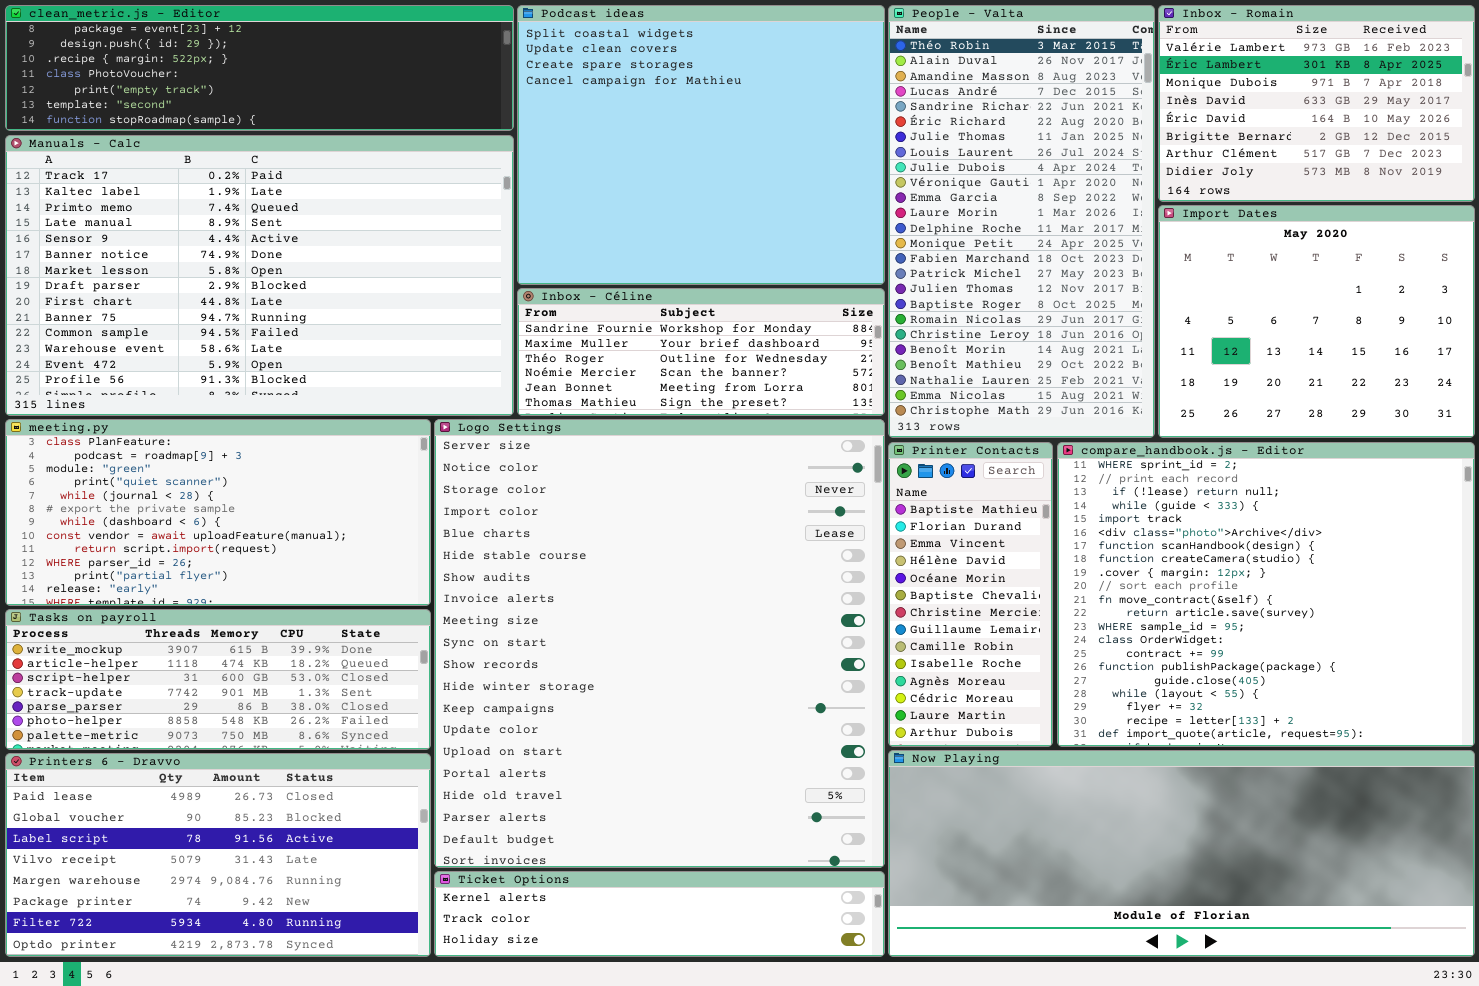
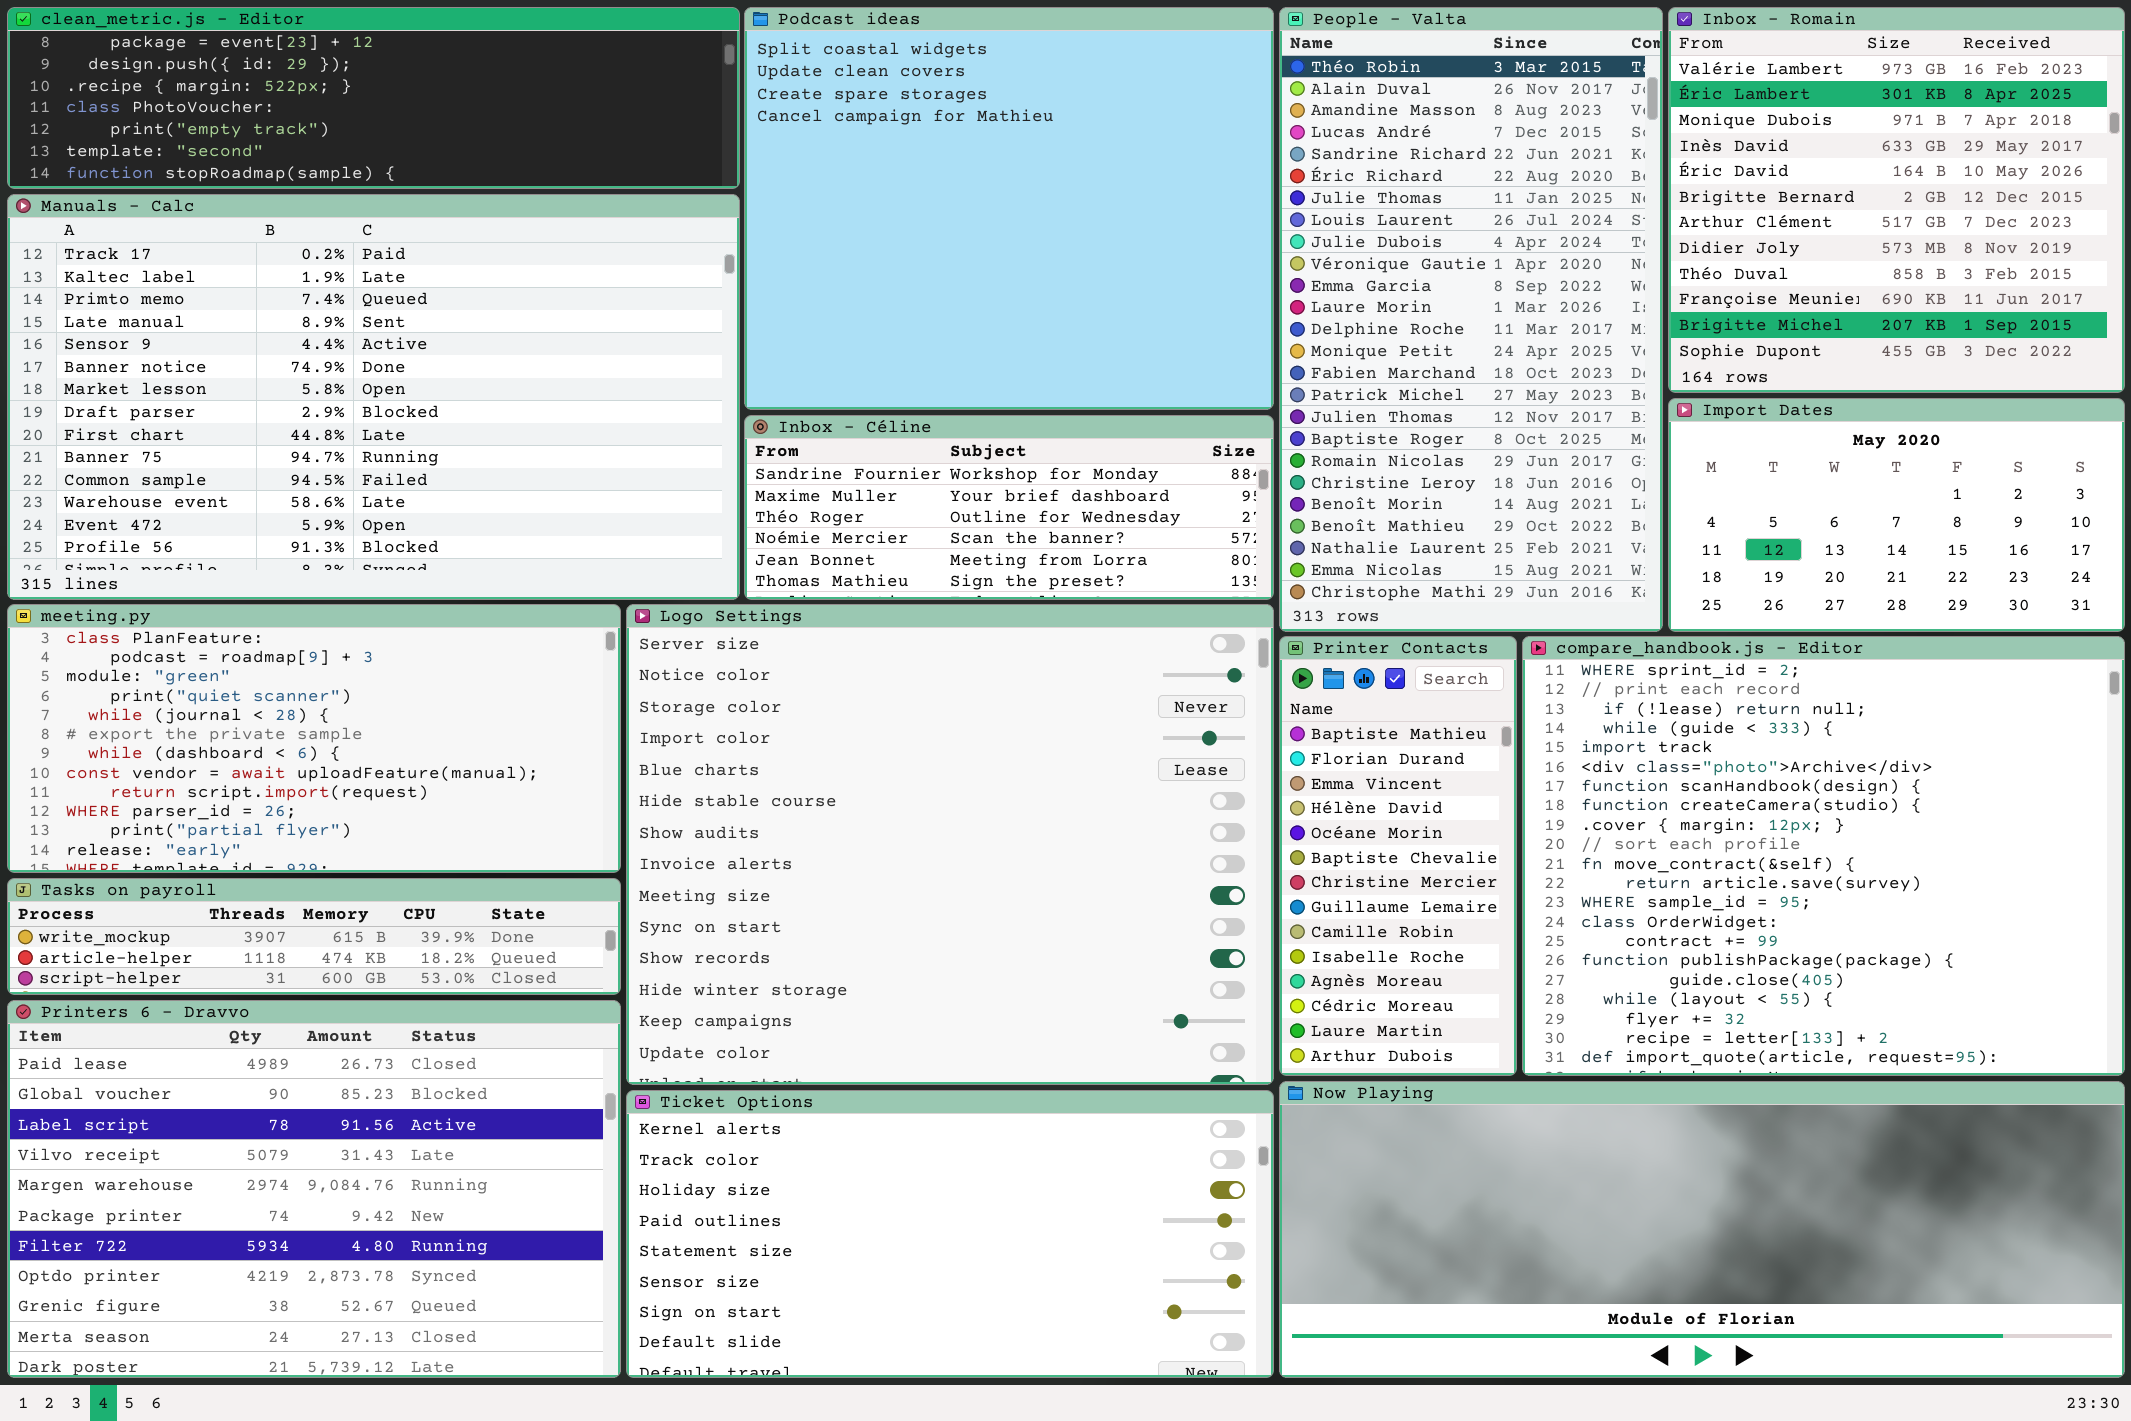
Inbox - Romain: [1158,5,1475,202] -> [1668,7,2125,393], resized
Import Dates: [1158,205,1475,438] -> [1668,398,2125,632], resized
Logo Settings: [434,419,885,868] -> [626,604,1274,1085], resized
Tasks on payroll: [5,609,431,750] -> [7,878,621,995], resized
Printers 6 - Dravvo: [5,753,431,957] -> [7,1000,621,1378], resized
Ticket Options: [434,871,885,957] -> [626,1090,1274,1378], resized

